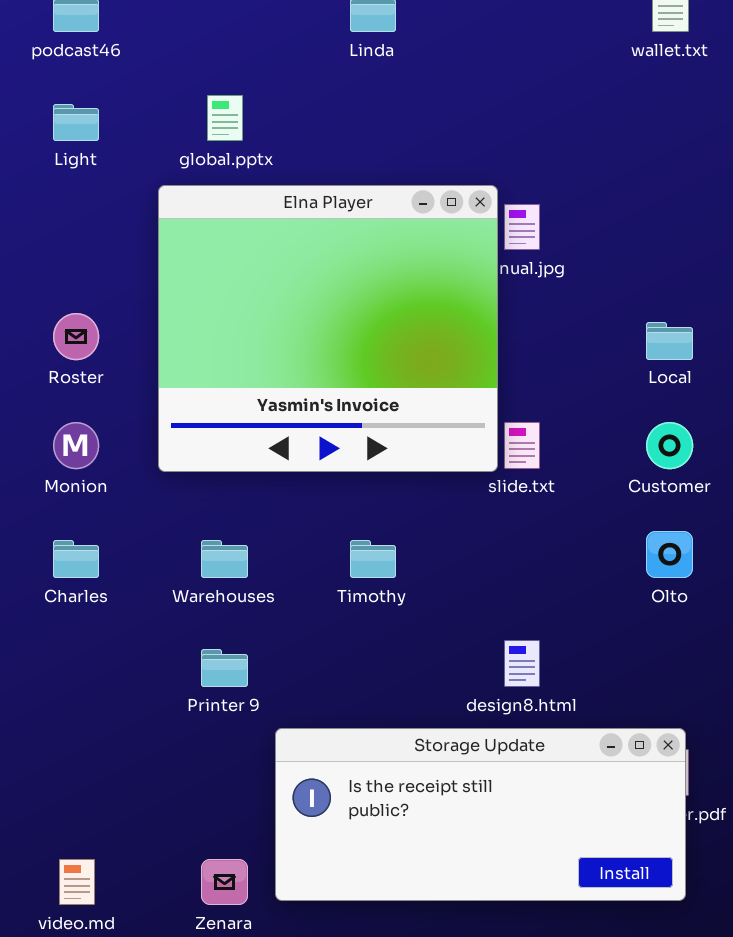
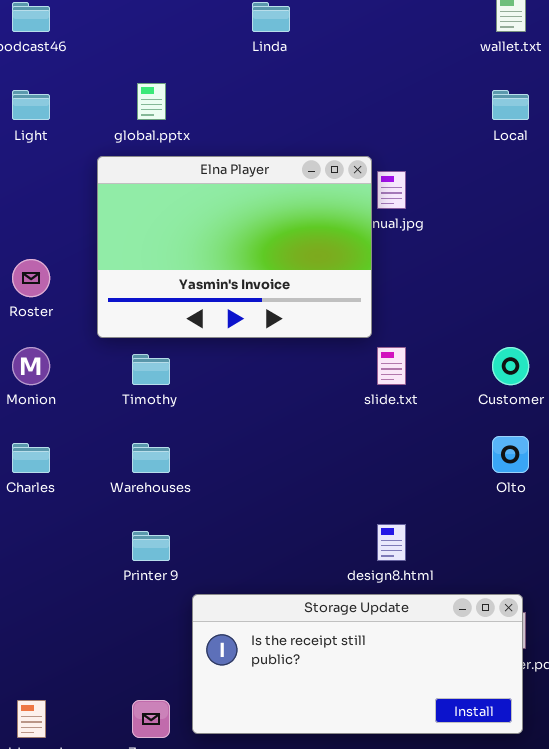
Elna Player: [158,185,498,472] -> [97,156,372,338], resized
Local: [646,322,693,360] -> [492,90,529,120], moved
Timothy: [350,540,396,578] -> [132,354,170,385], moved

